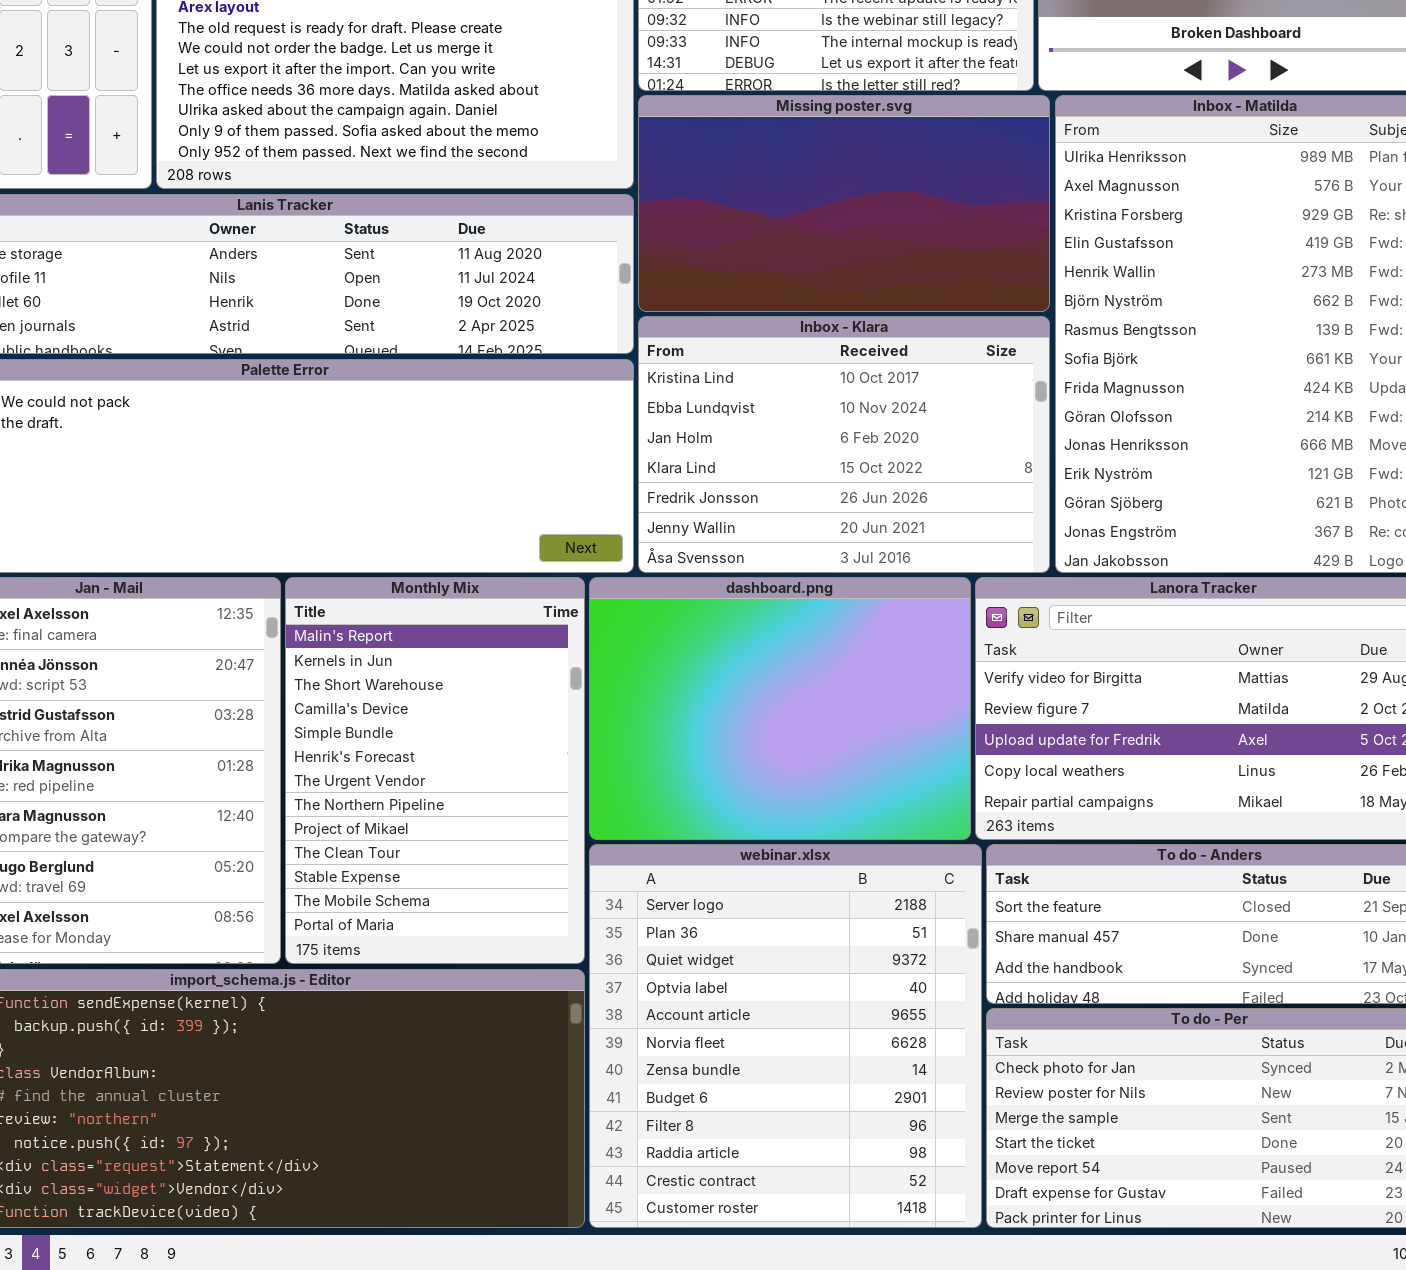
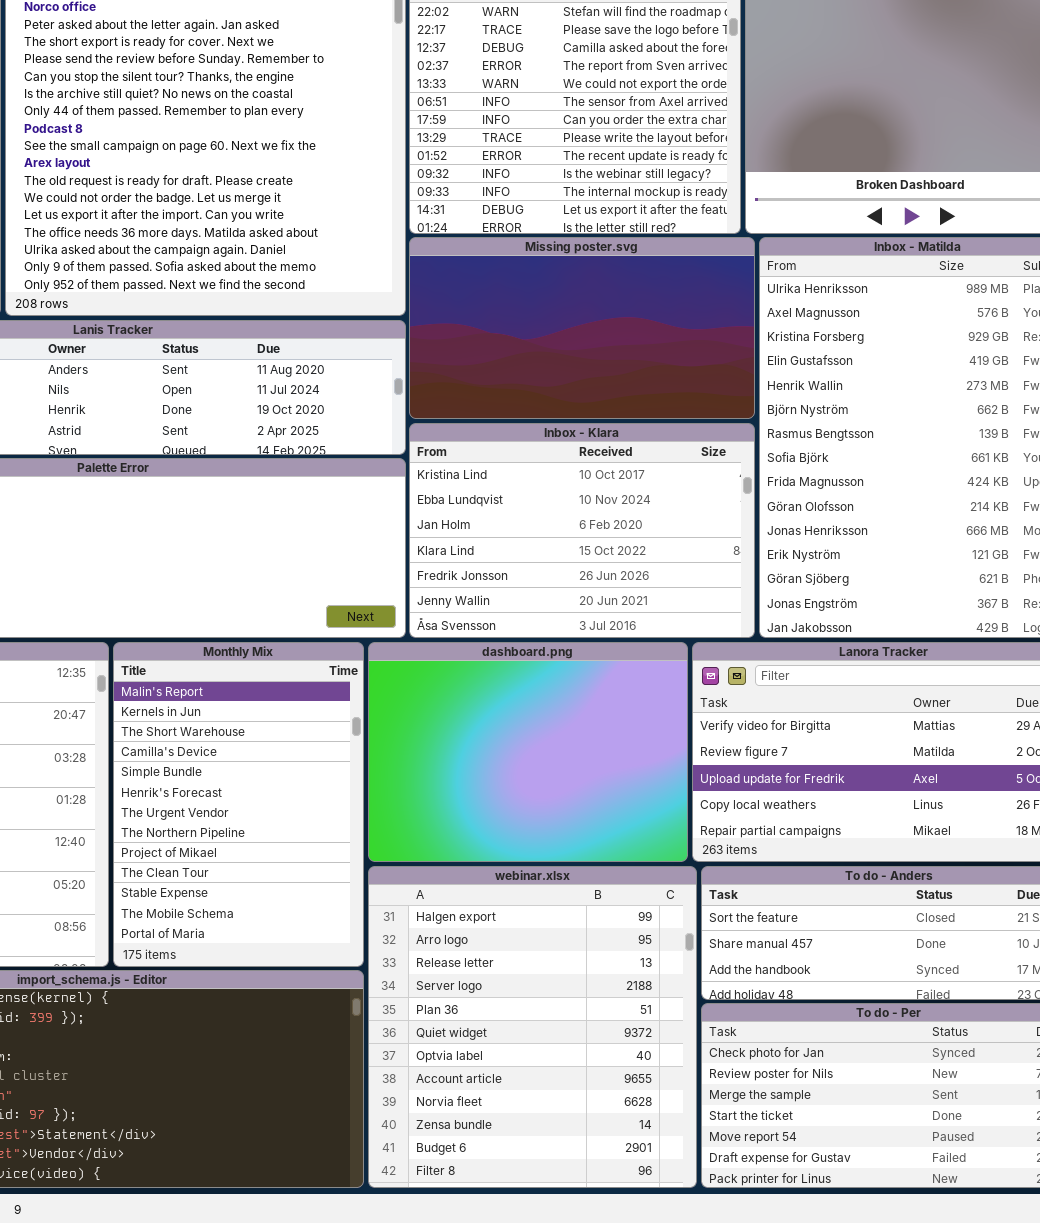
webinar.xlsx: [589,844,982,1228] -> [368,866,697,1188], scrolled up 3 rows

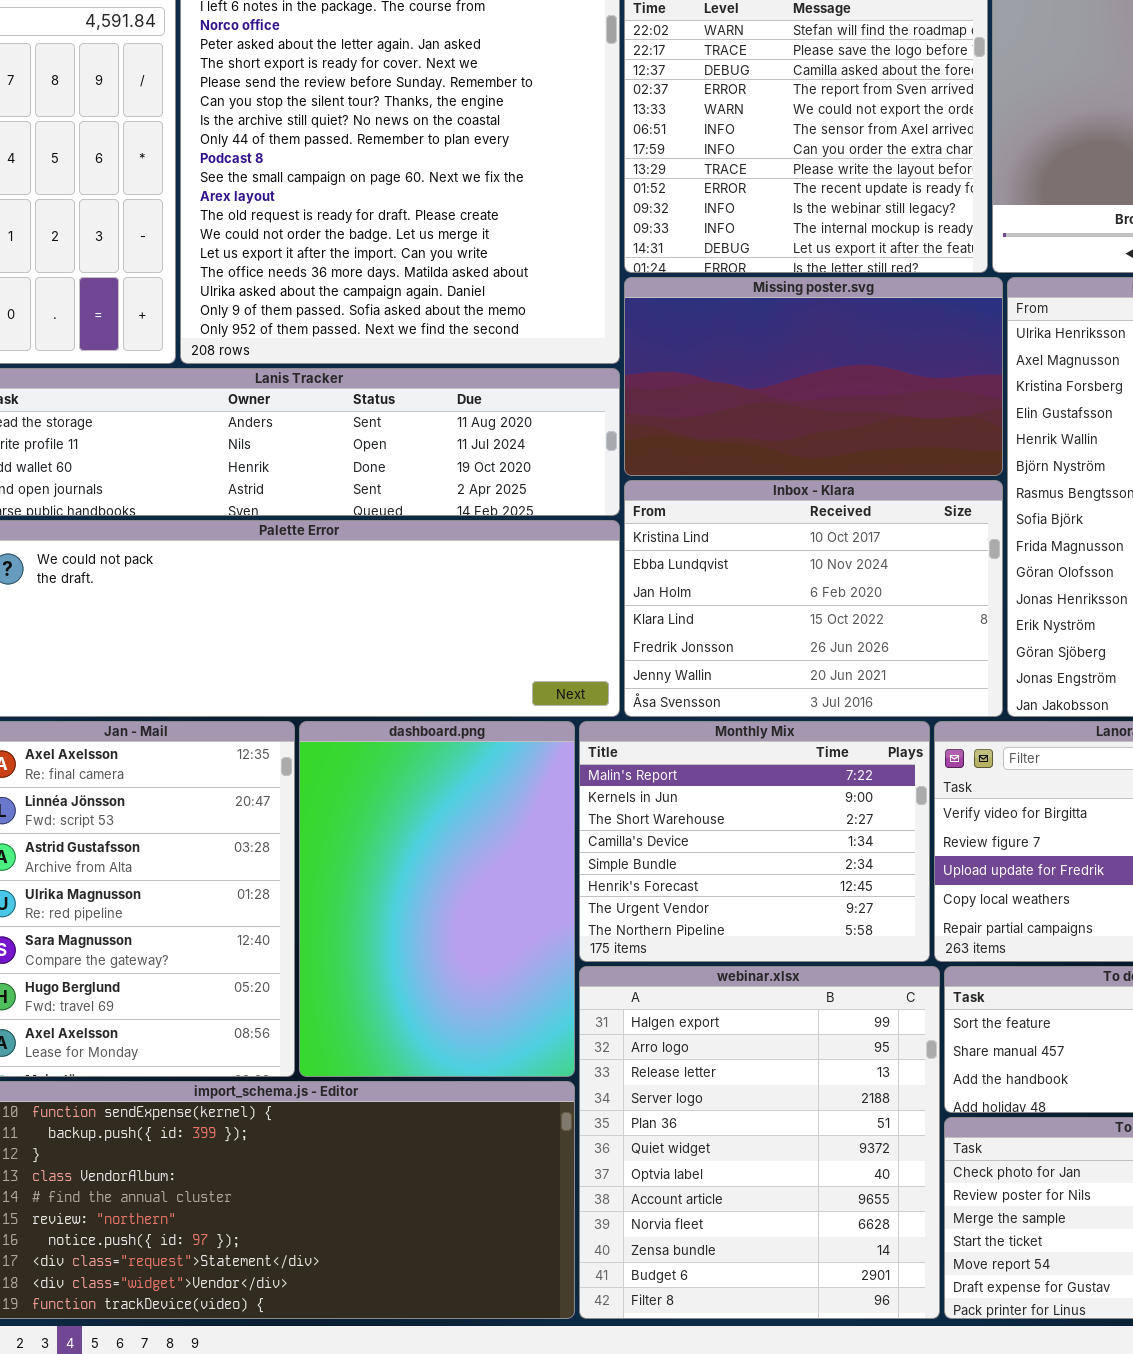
Monthly Mix: [113,642,364,967] -> [579,721,930,962], moved, resized
dashboard.png: [368,642,688,862] -> [299,721,575,1077], moved, resized

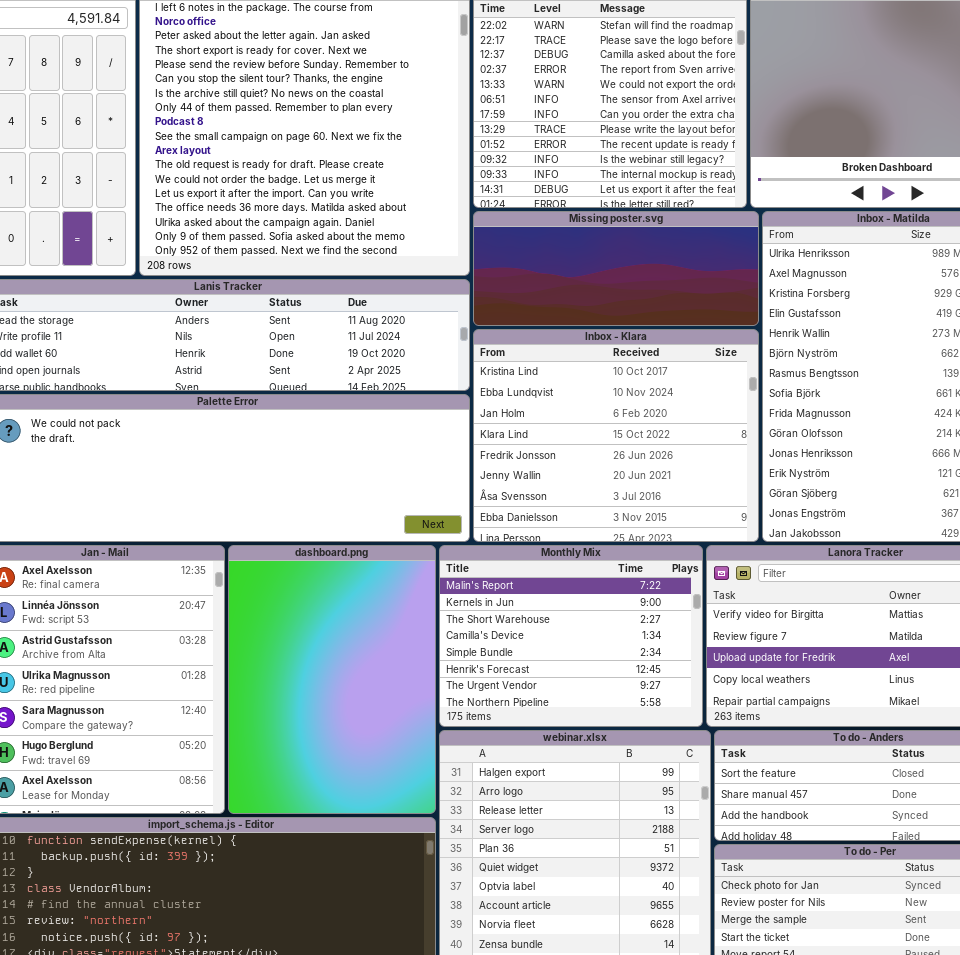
Missing poster.svg: [624,277,1003,476] -> [473,211,759,326], resized
Inbox - Klara: [624,480,1003,717] -> [473,329,759,542], resized

